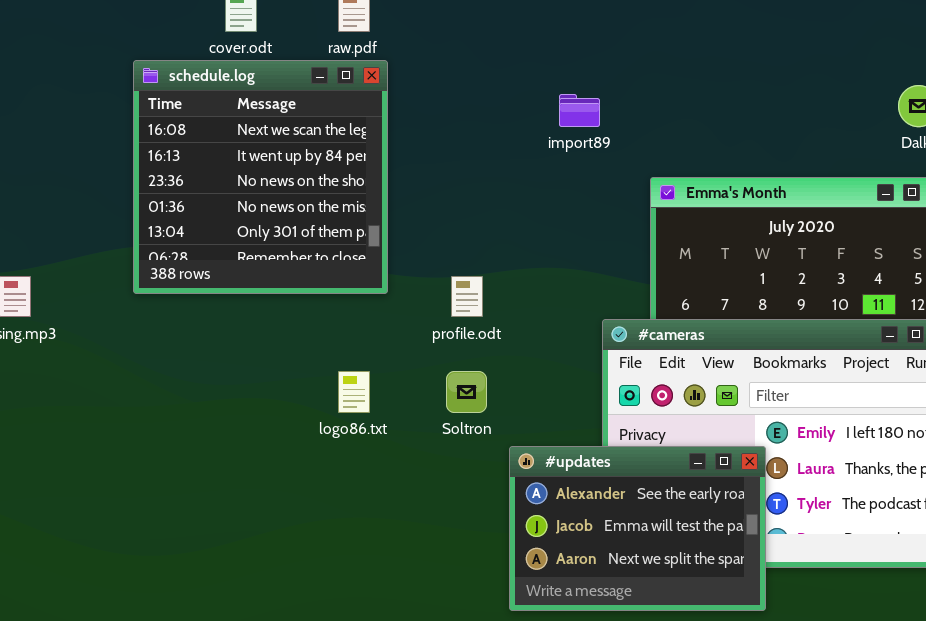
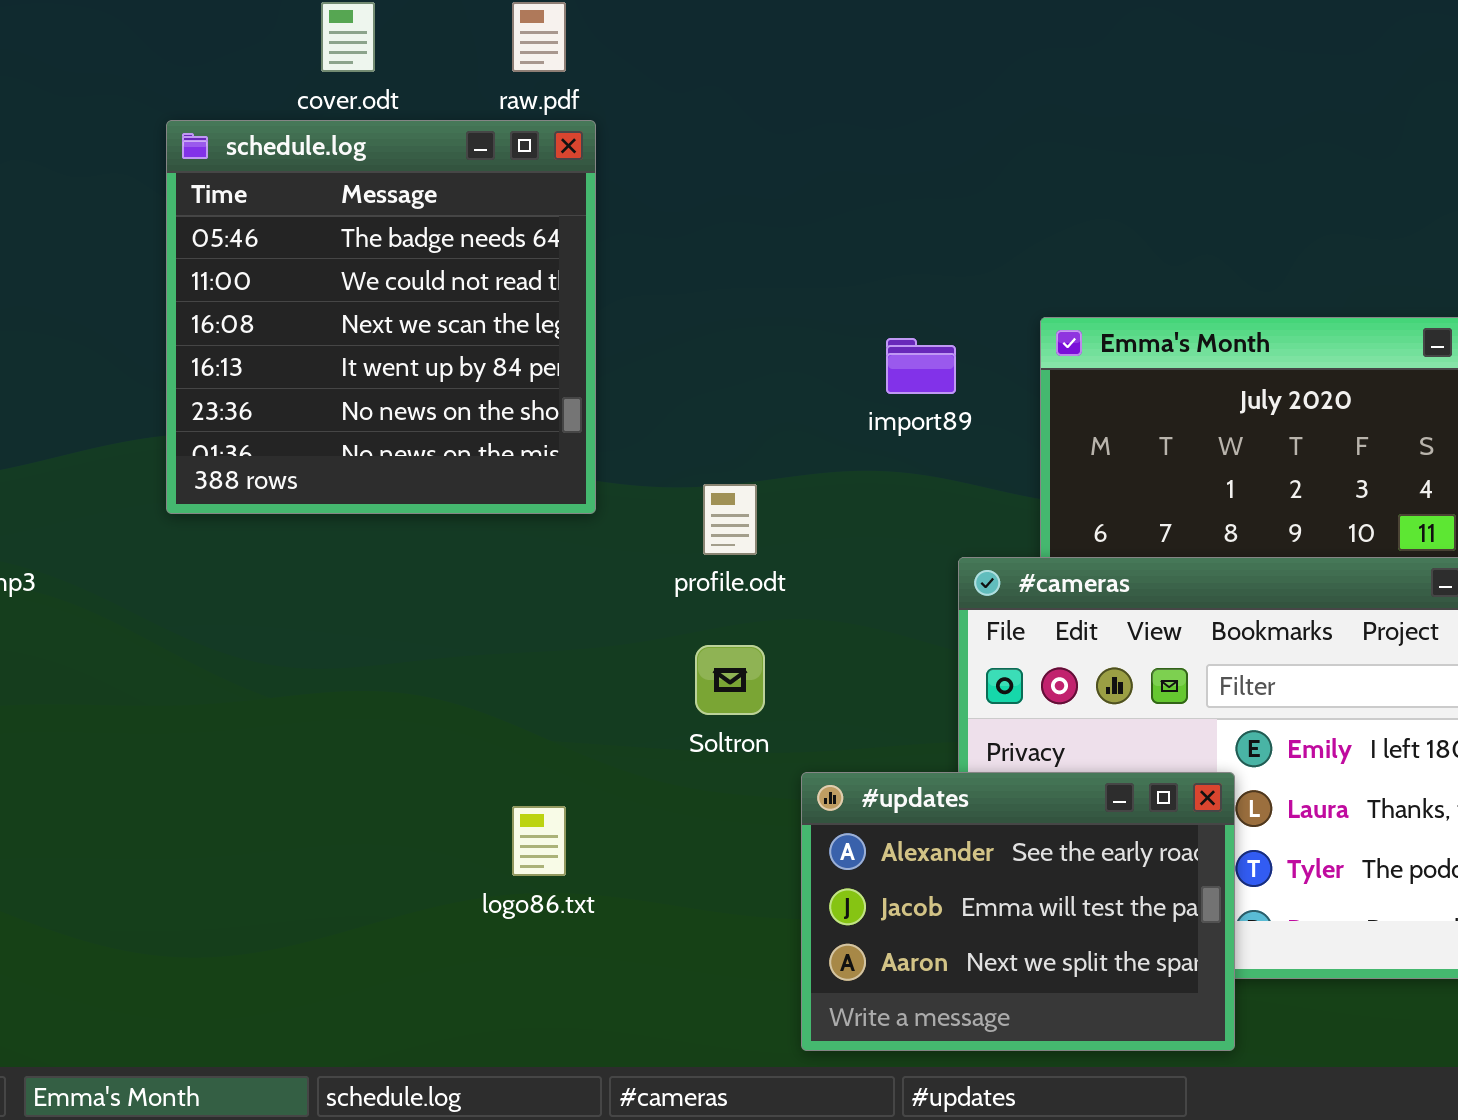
schedule.log: [133,60,388,294] -> [166,120,596,514], scrolled up 2 rows
import89: [559,94,600,127] -> [886,338,956,394], moved
logo86.txt: [338,371,370,413] -> [512,806,566,876], moved

